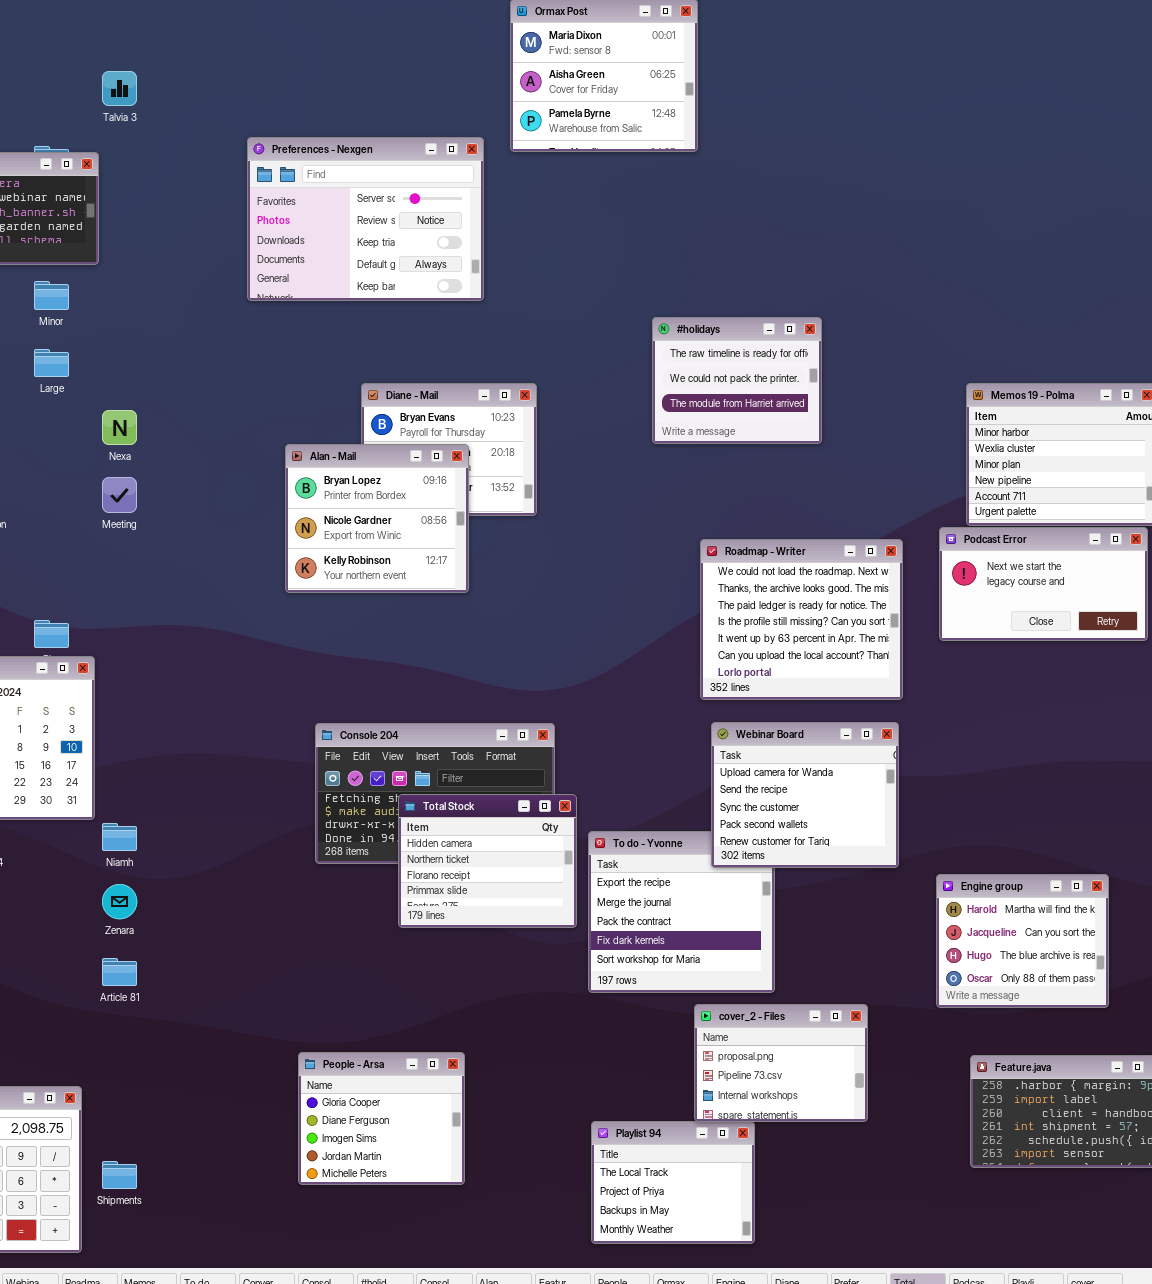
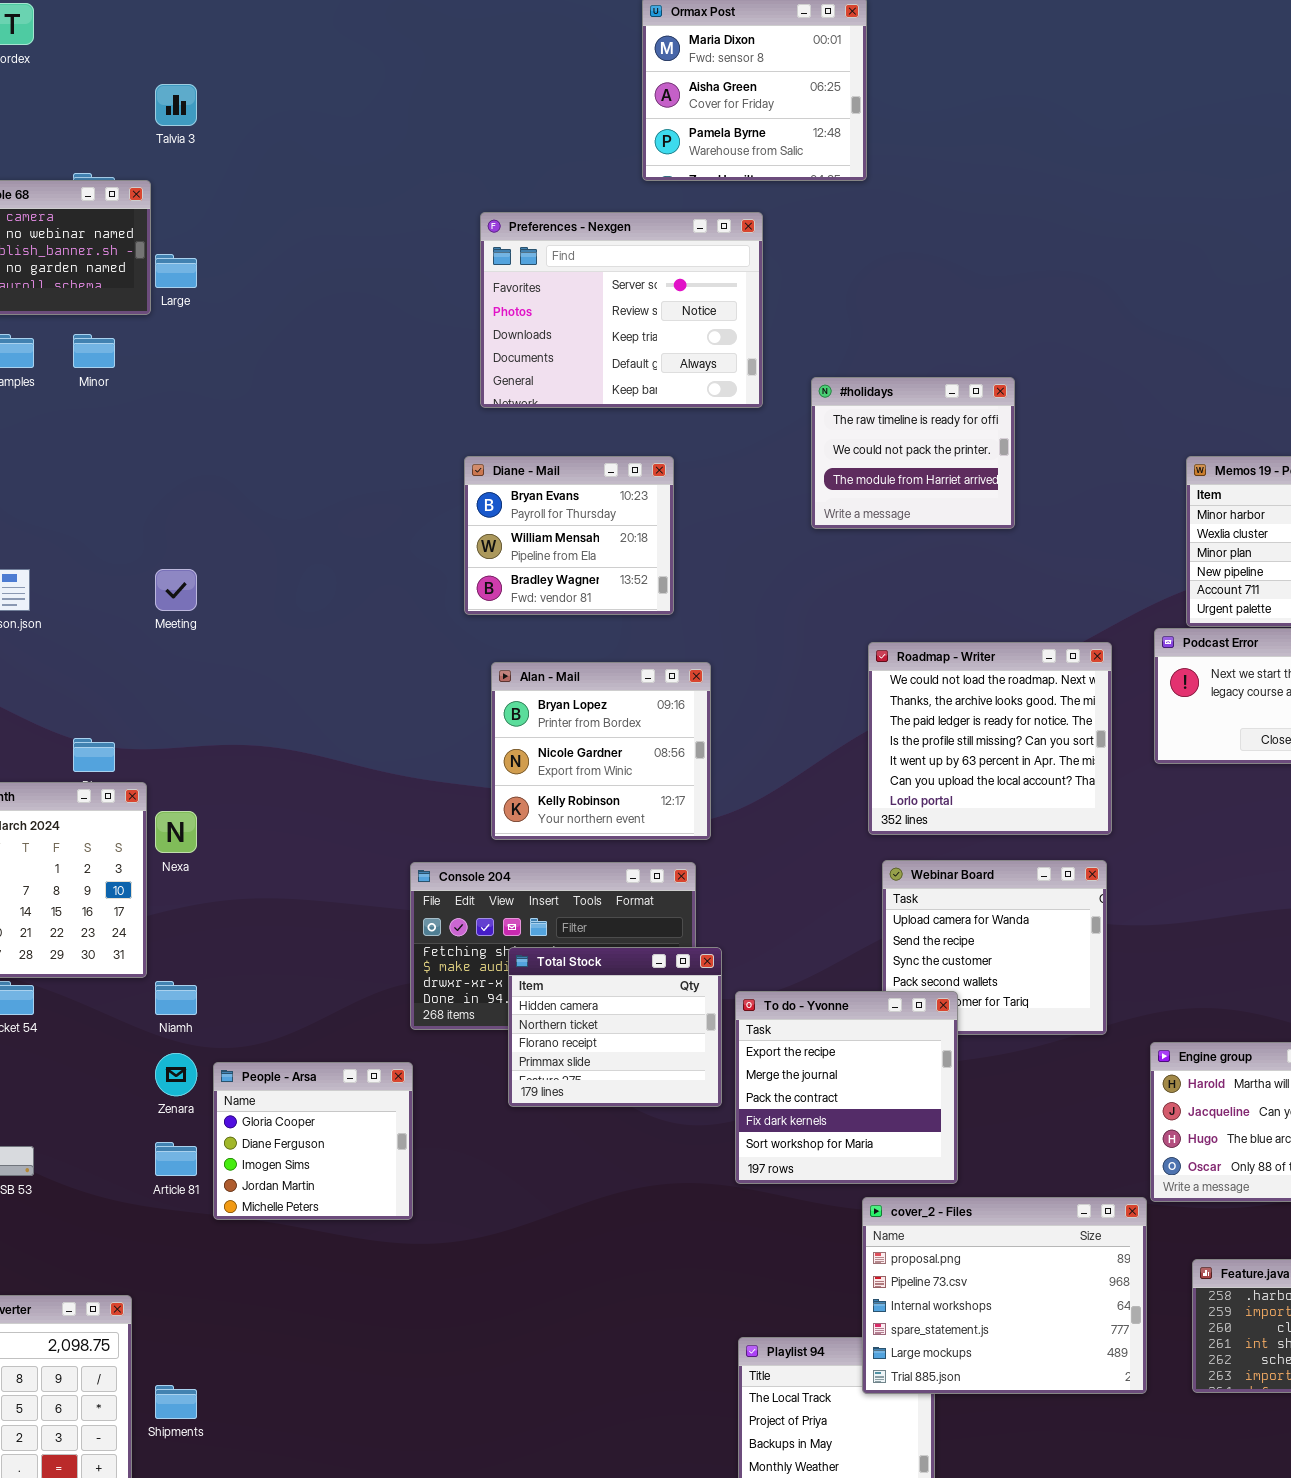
Preferences - Nexgen: [247,137,484,301] -> [480,212,763,408], moved
Large: [34,349,69,377] -> [155,254,197,288], moved
Nexa: [102,410,137,445] -> [155,811,197,853], moved
Alan - Mail: [285,444,469,593] -> [491,662,711,840], moved
To do - Yvonne: [588,831,775,993] -> [735,991,958,1184], raised
cover_2 - Files: [694,1004,868,1122] -> [862,1197,1147,1394], resized
People - Arsa: [298,1052,465,1185] -> [213,1062,413,1220], moved

